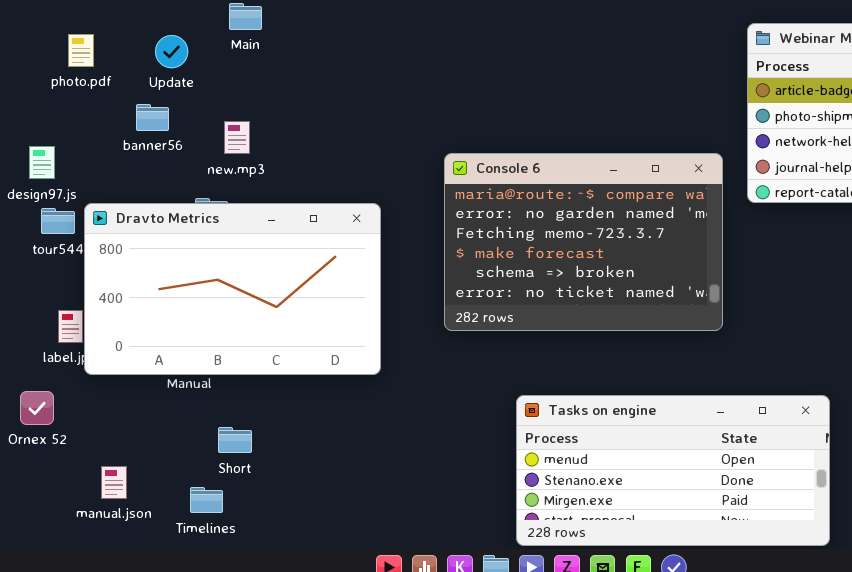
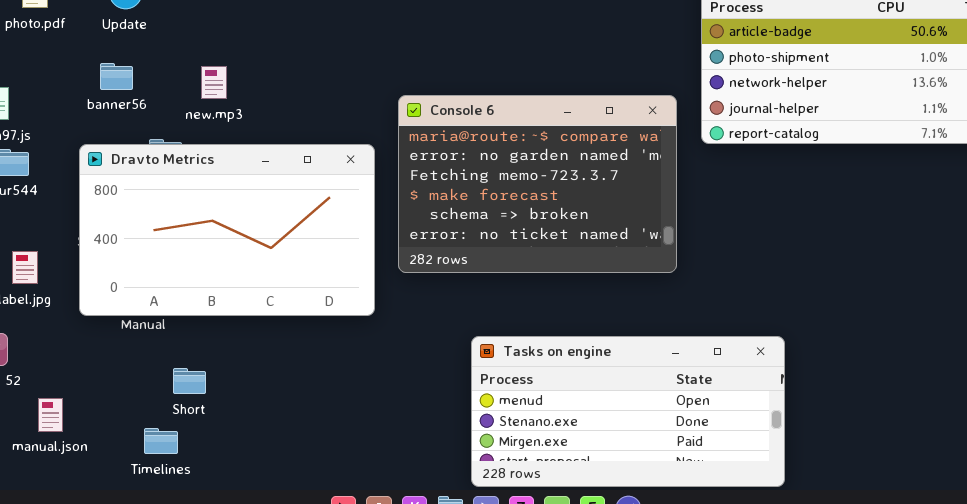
banner56: [136,104,169,131] -> [100,63,133,90], moved
new.mp3: [224,121,250,154] -> [201,66,227,99], moved
Dravto Metrics: [84,203,381,375] -> [79,144,375,316], moved
manual.json: [101,466,127,499] -> [38,398,63,432], moved

